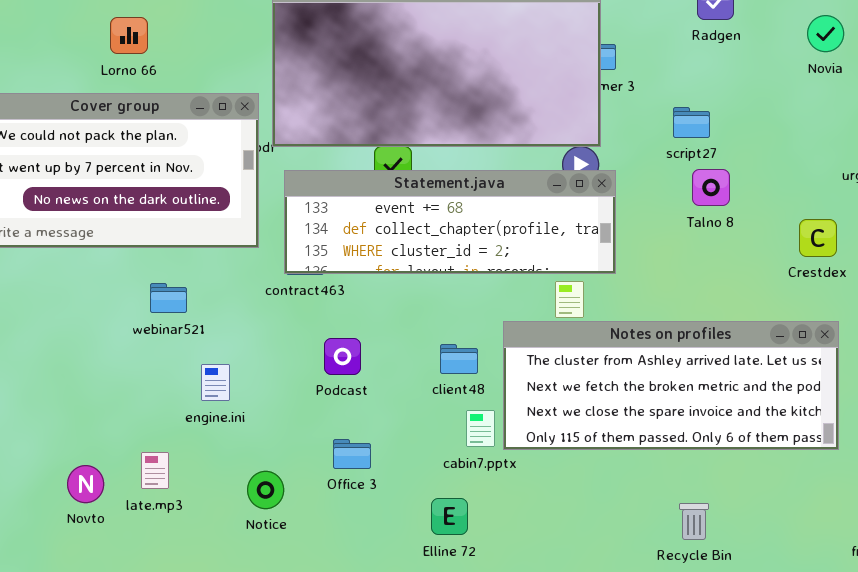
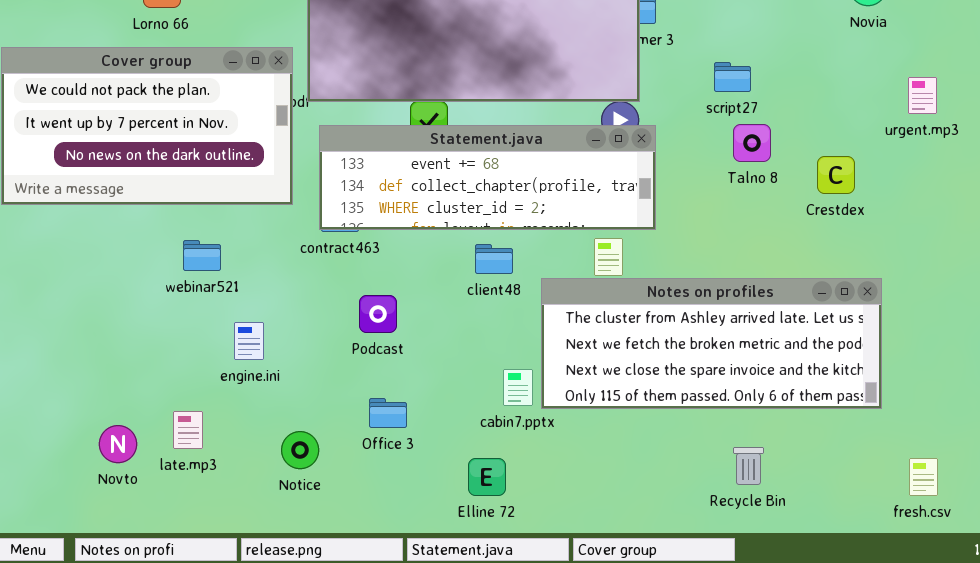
Crestdex: [799,219,837,257] -> [817,156,855,194], moved
client48: [440,344,478,374] -> [475,244,513,274], moved
Recycle Bin: [679,503,709,540] -> [733,447,764,485], moved

